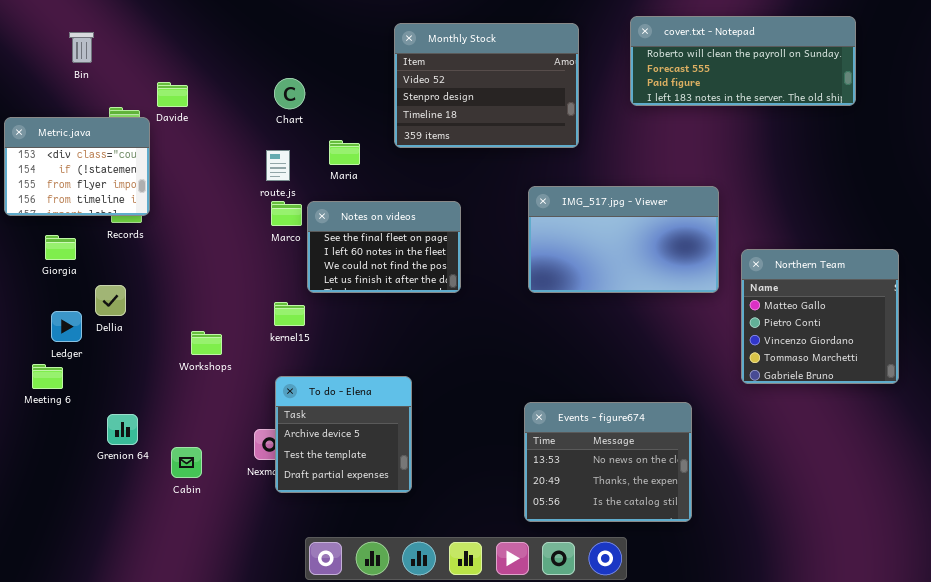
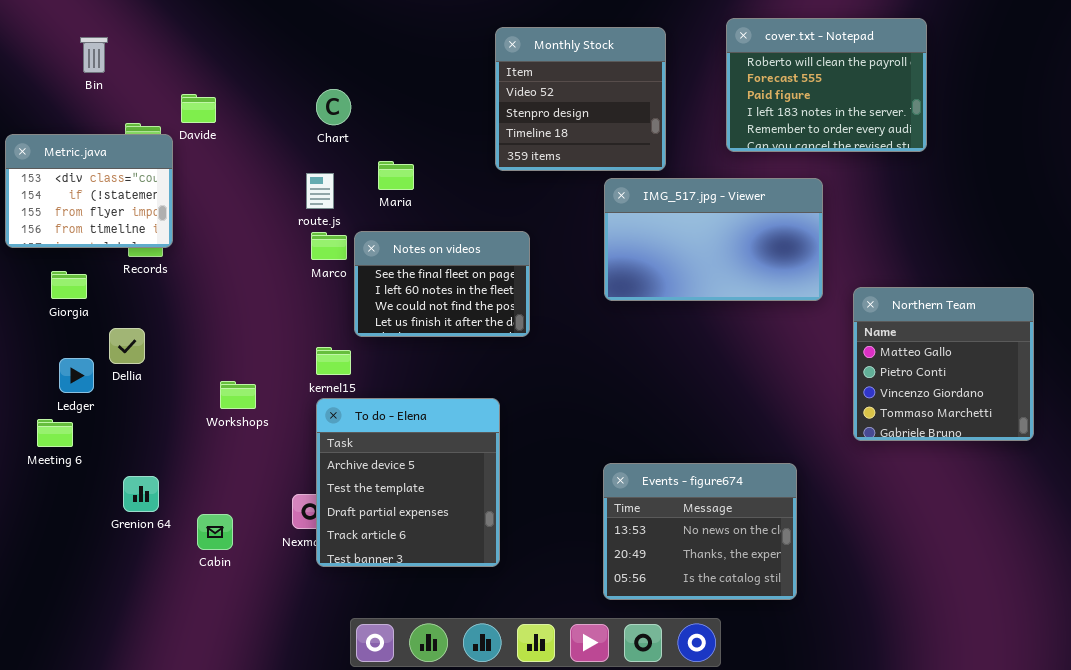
cover.txt - Notepad: [630,16,856,106] -> [726,18,927,152], resized
Monthly Stock: [394,23,579,148] -> [495,27,666,171], resized
IMG_517.jpg - Viewer: [528,186,719,293] -> [604,178,823,301], moved
To do - Elena: [275,376,412,493] -> [316,398,500,567], resized

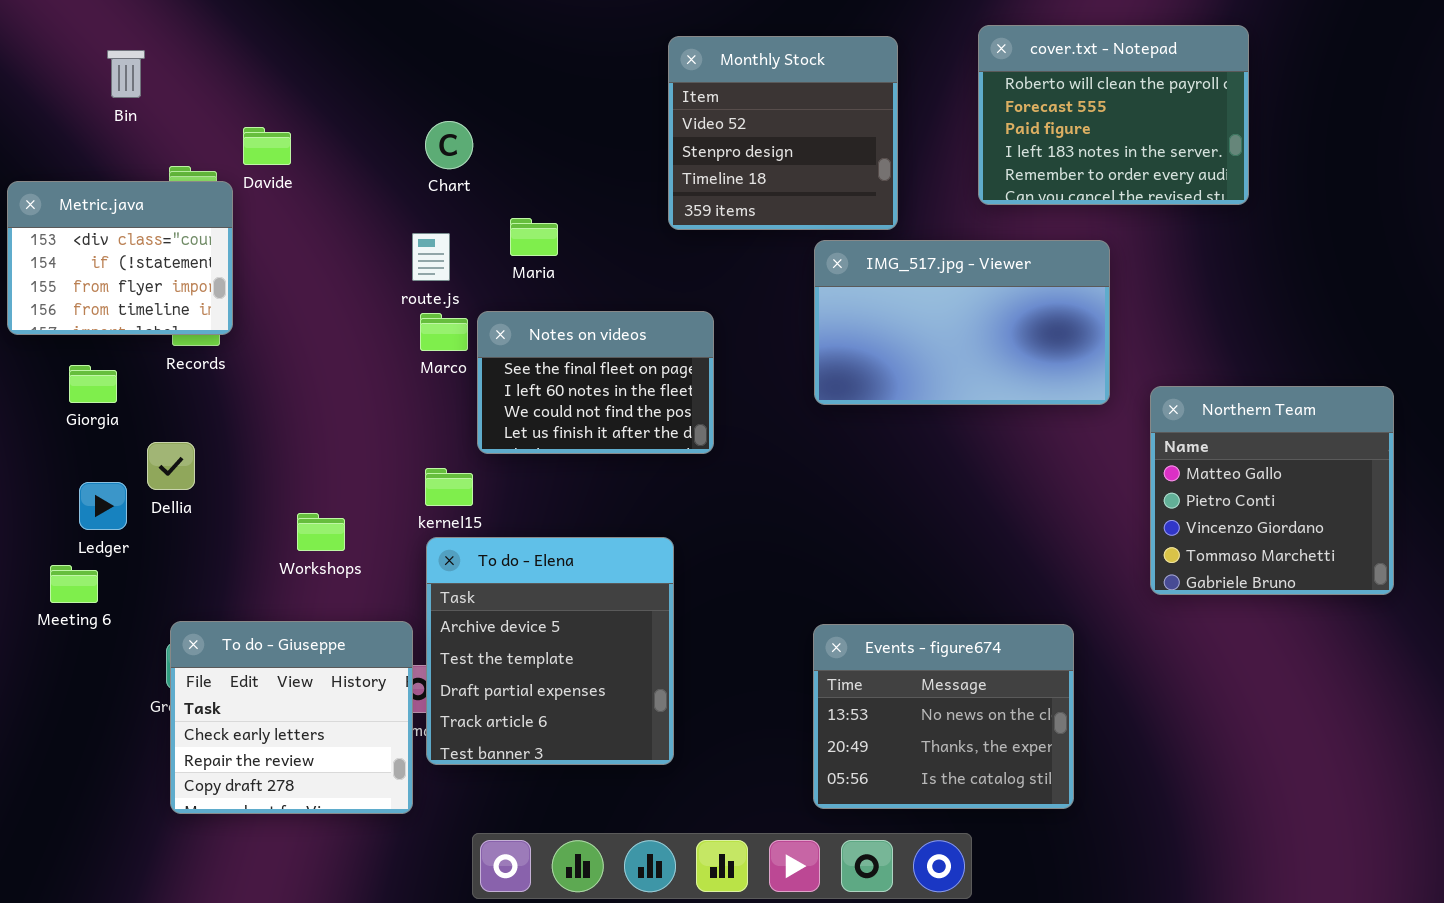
To do - Giuseppe: none -> [170,621,413,814], opened

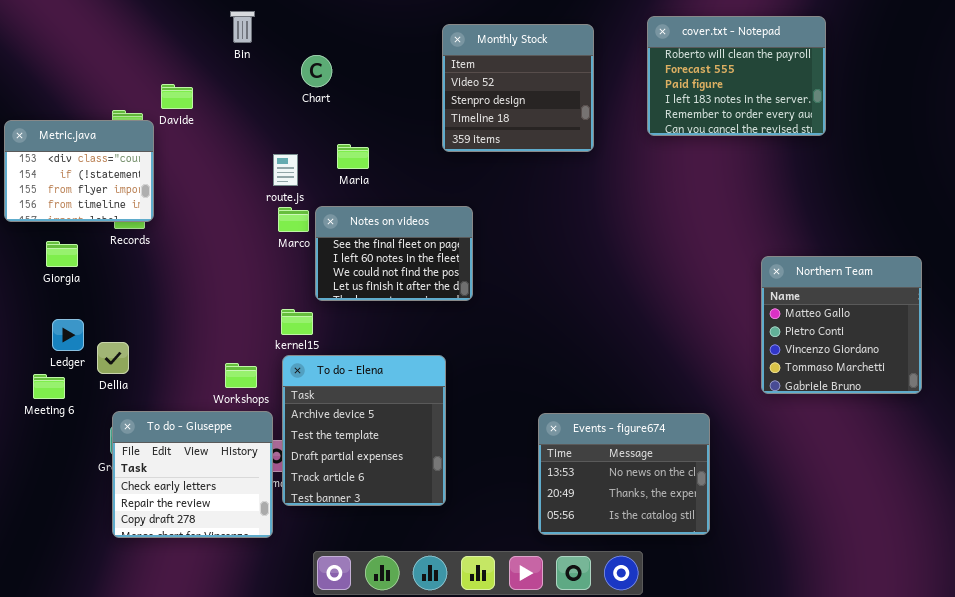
Bin: [107,50,145,98] -> [230,11,255,43], moved
Chart: [425,121,473,169] -> [301,55,332,87], moved
IMG_517.jpg - Viewer: [814,240,1110,405] -> none, closed
Dellia: [147,442,195,490] -> [97,342,129,374], moved
Workshops: [297,513,345,551] -> [225,363,257,388], moved

